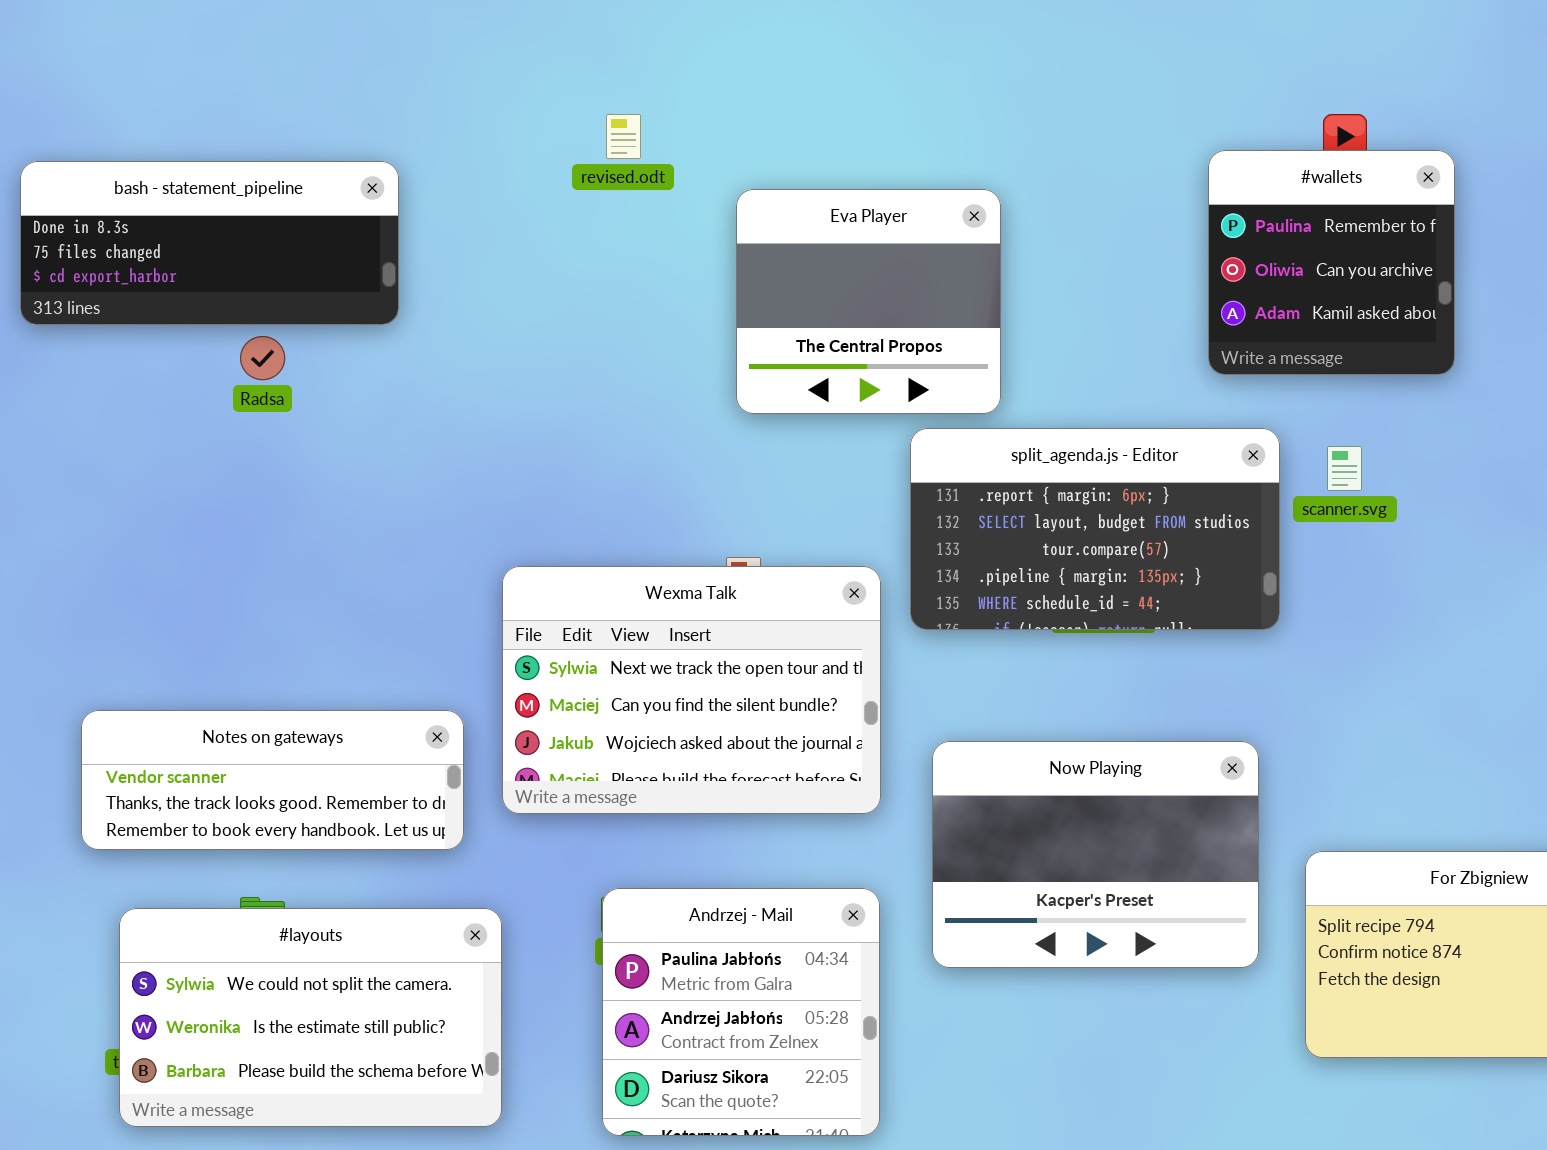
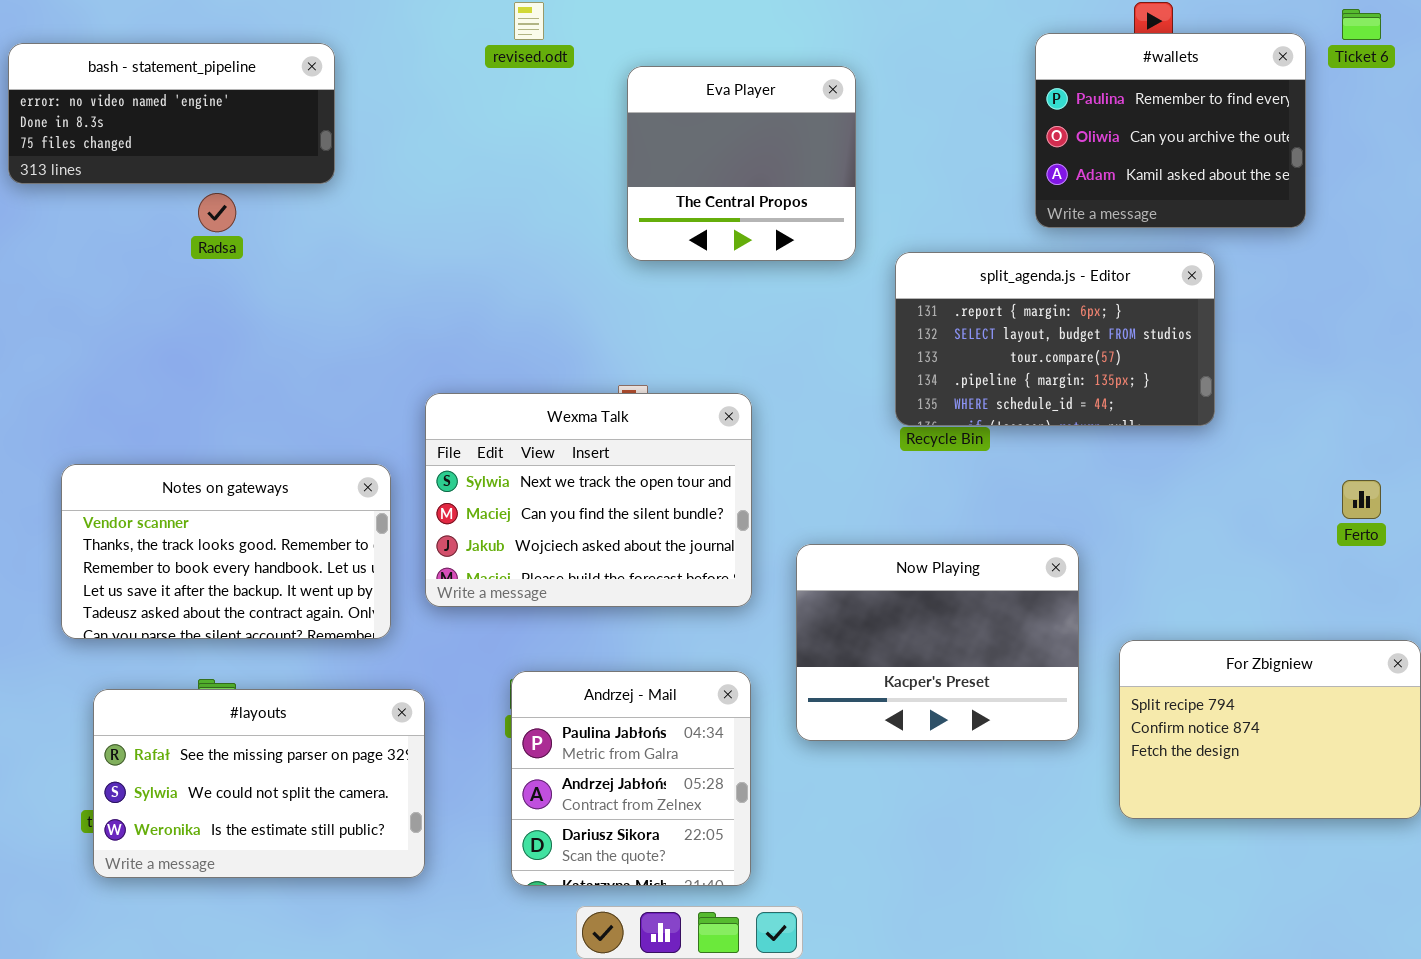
#wallets: [1208,150,1455,375] -> [1035,33,1306,228], resized
bash - statement_pipeline: [20,161,399,325] -> [8,43,335,184], scrolled up 1 row
split_agenda.js - Editor: [910,428,1280,630] -> [895,252,1215,426], moved
Notes on gateways: [81,710,464,850] -> [61,464,391,639], resized
#layouts: [119,908,502,1127] -> [93,689,425,878], scrolled up 1 row

